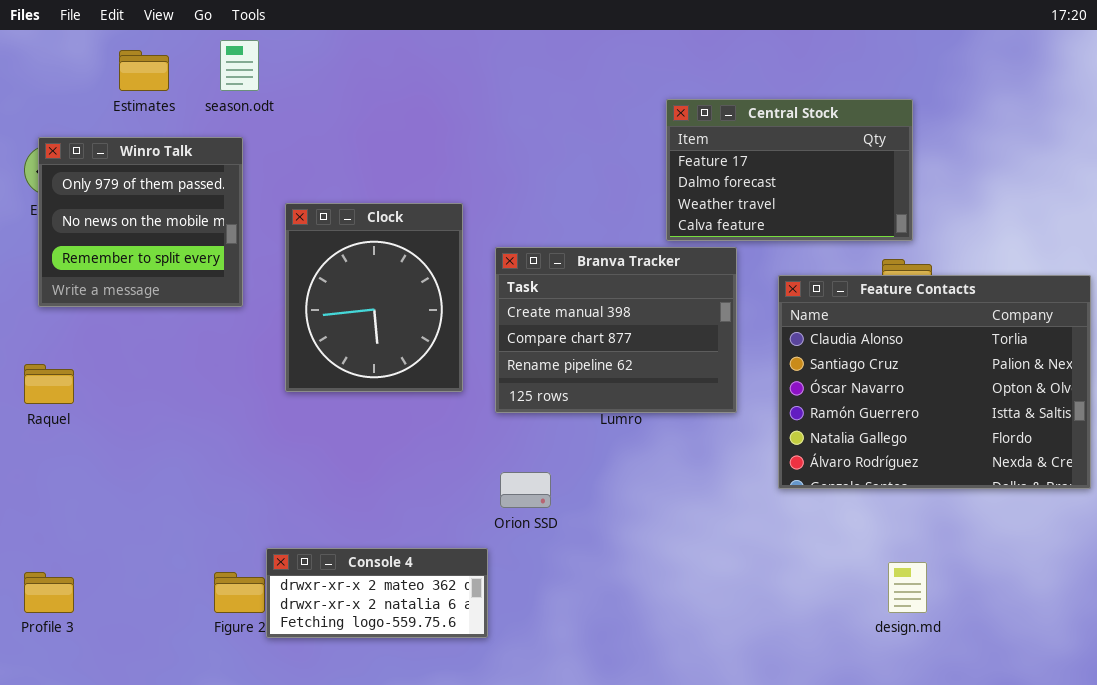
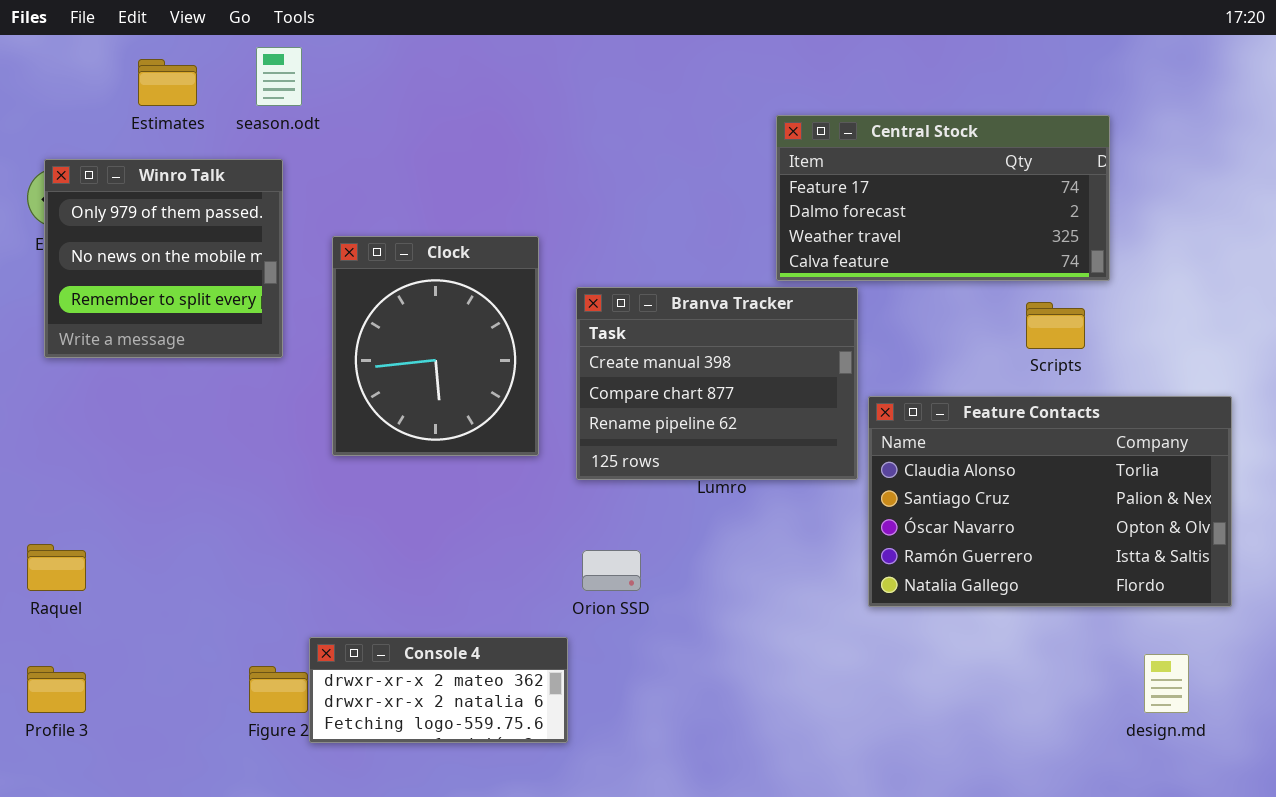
Central Stock: [666,99,913,241] -> [776,115,1110,281], resized
Feature Contacts: [778,275,1091,489] -> [868,396,1232,607], moved, resized
Raquel: [24,364,74,404] -> [27,544,86,591], moved
design.md: [888,562,927,613] -> [1144,654,1189,713], moved

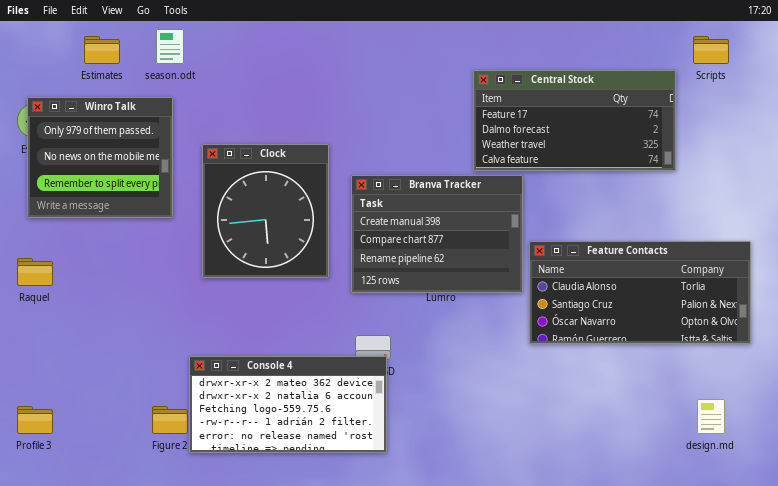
Scripts: [1026,302,1085,349] -> [693,36,729,64], moved
Feature Contacts: [868,396,1232,607] -> [529,241,751,344], resized
Raquel: [27,544,86,591] -> [17,258,53,286], moved
Console 4: [309,637,568,743] -> [189,356,387,453], resized

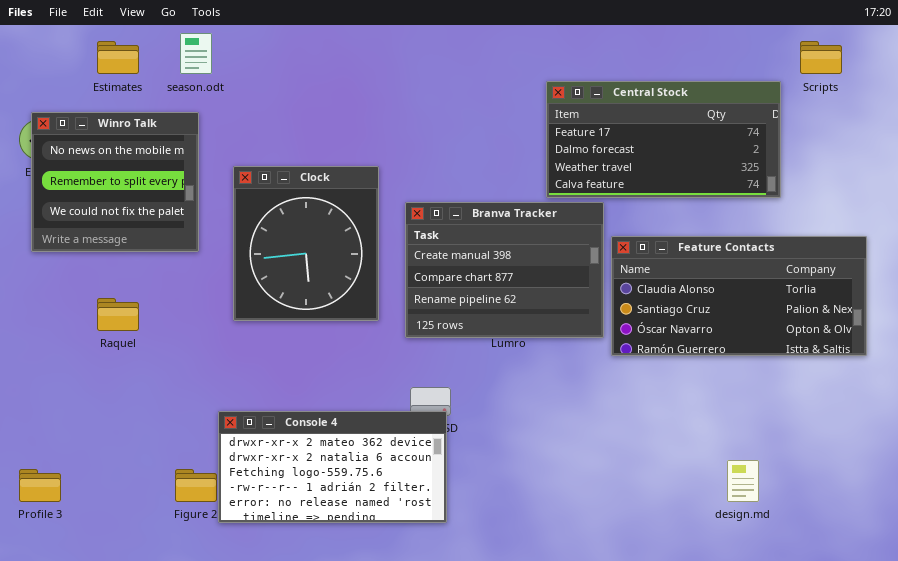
Winro Talk: [27,97,173,218] -> [31,112,199,252], scrolled down 1 row
Feature Contacts: [529,241,751,344] -> [611,236,867,356], moved
Raquel: [17,258,53,286] -> [97,298,139,331], moved
design.md: [697,399,725,434] -> [727,460,759,502], moved

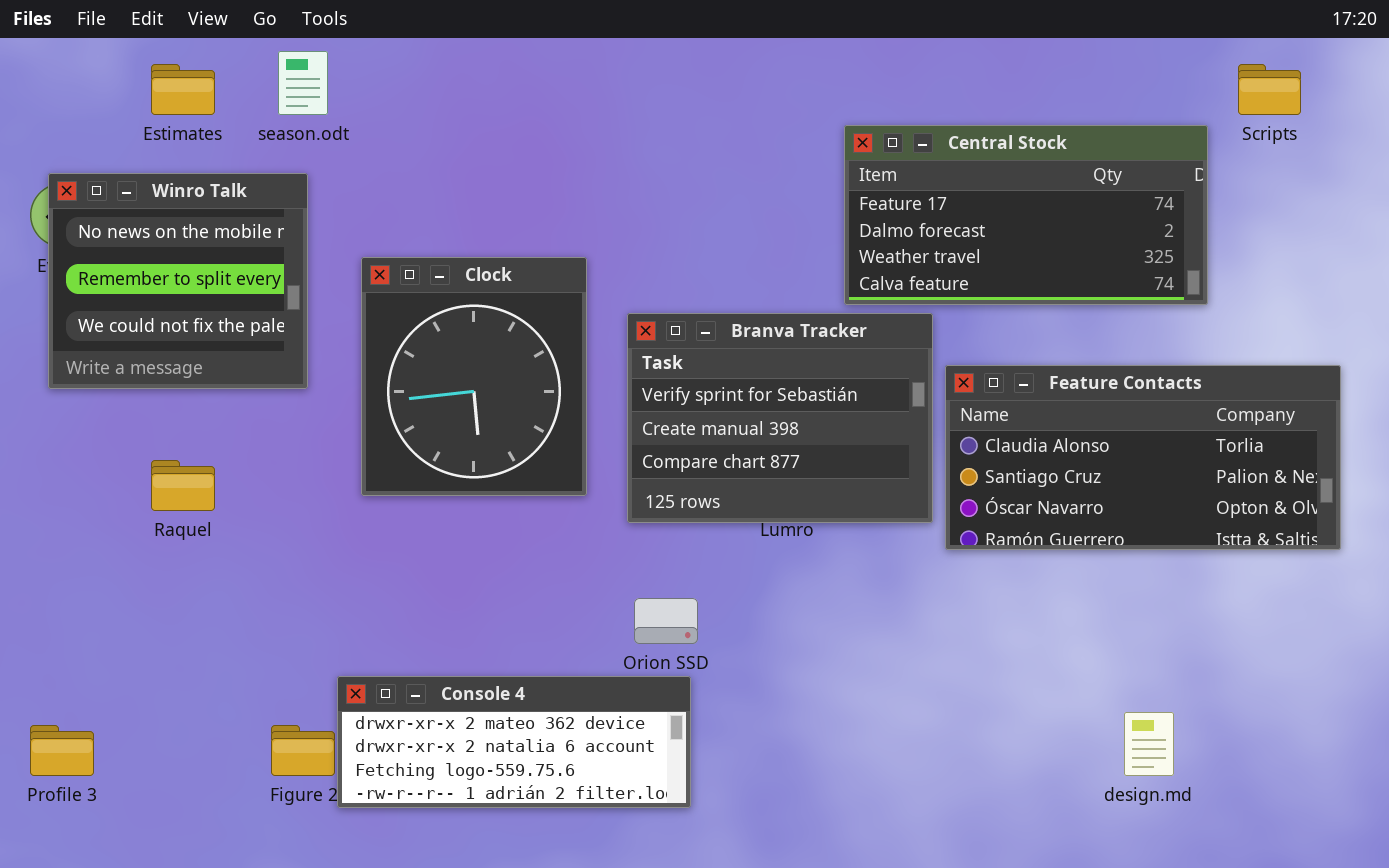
Branva Tracker: [405,202,604,338] -> [627,313,933,523], scrolled up 1 row
Console 4: [218,411,447,523] -> [337,676,691,808], resized

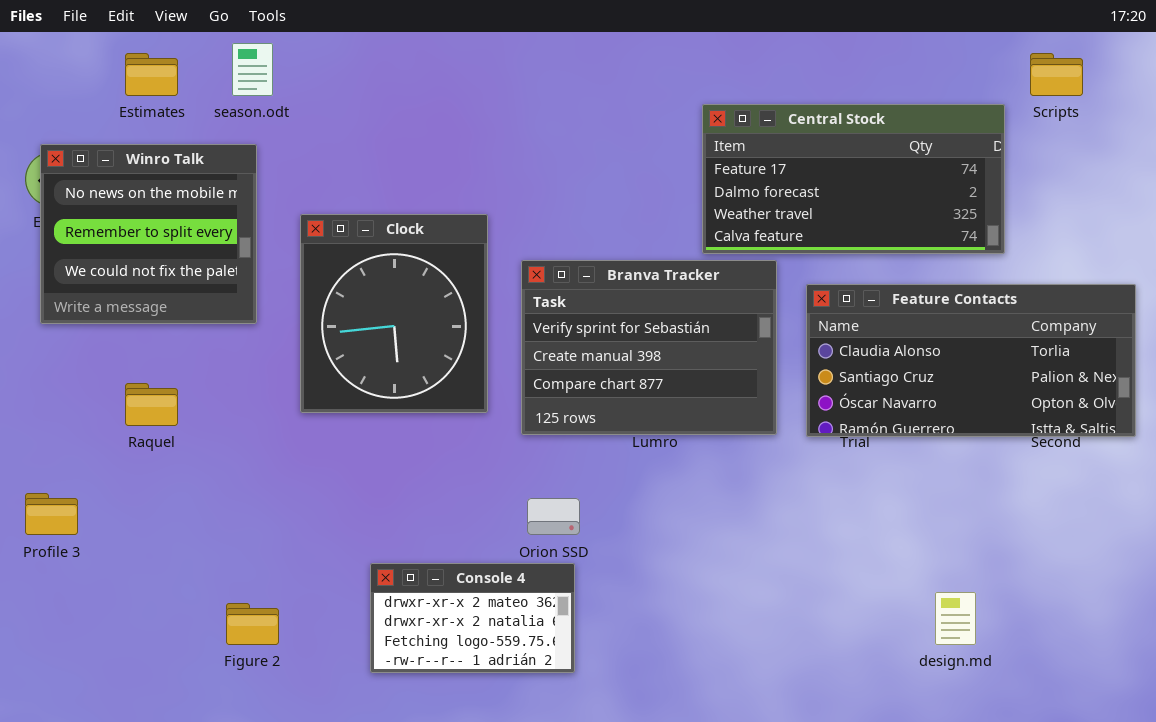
Feature Contacts: [945,365,1341,550] -> [806,284,1136,437], moved
Console 4: [337,676,691,808] -> [370,563,575,673], resized
Profile 3: [30,725,94,776] -> [25,493,78,535], moved

